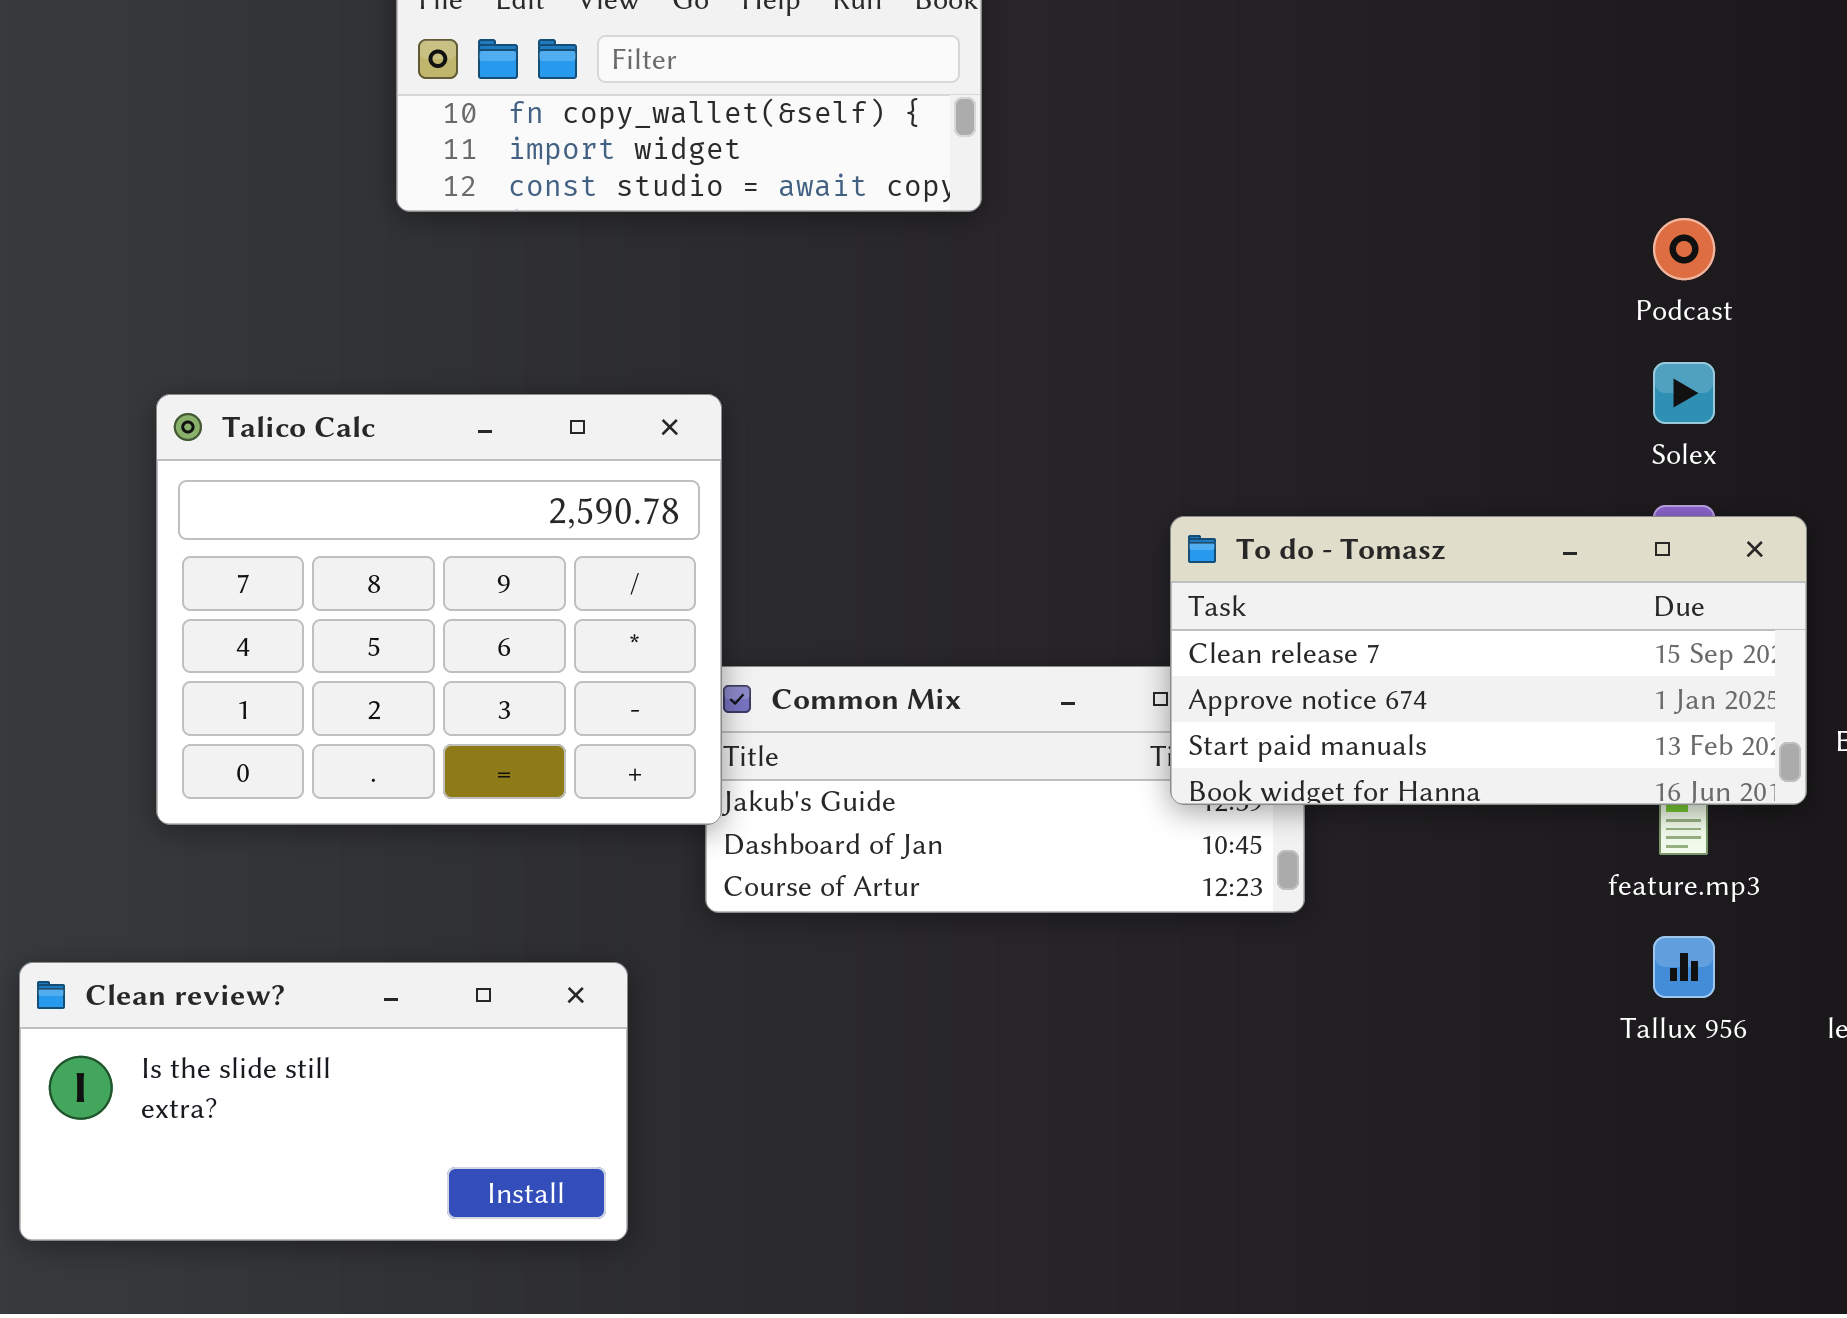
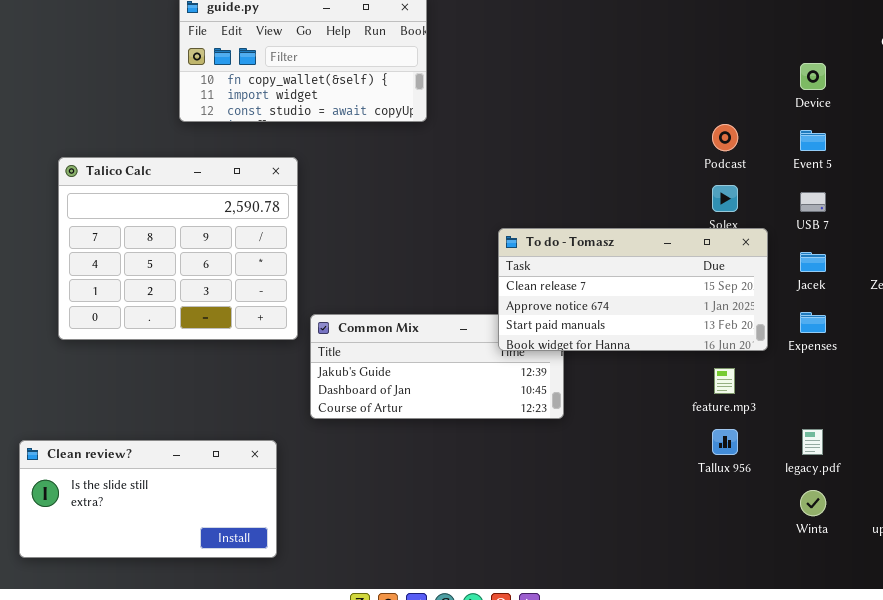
Talico Calc: [156,394,722,825] -> [58,157,298,340], moved
To do - Tomasz: [1170,516,1807,805] -> [498,228,768,351], moved

